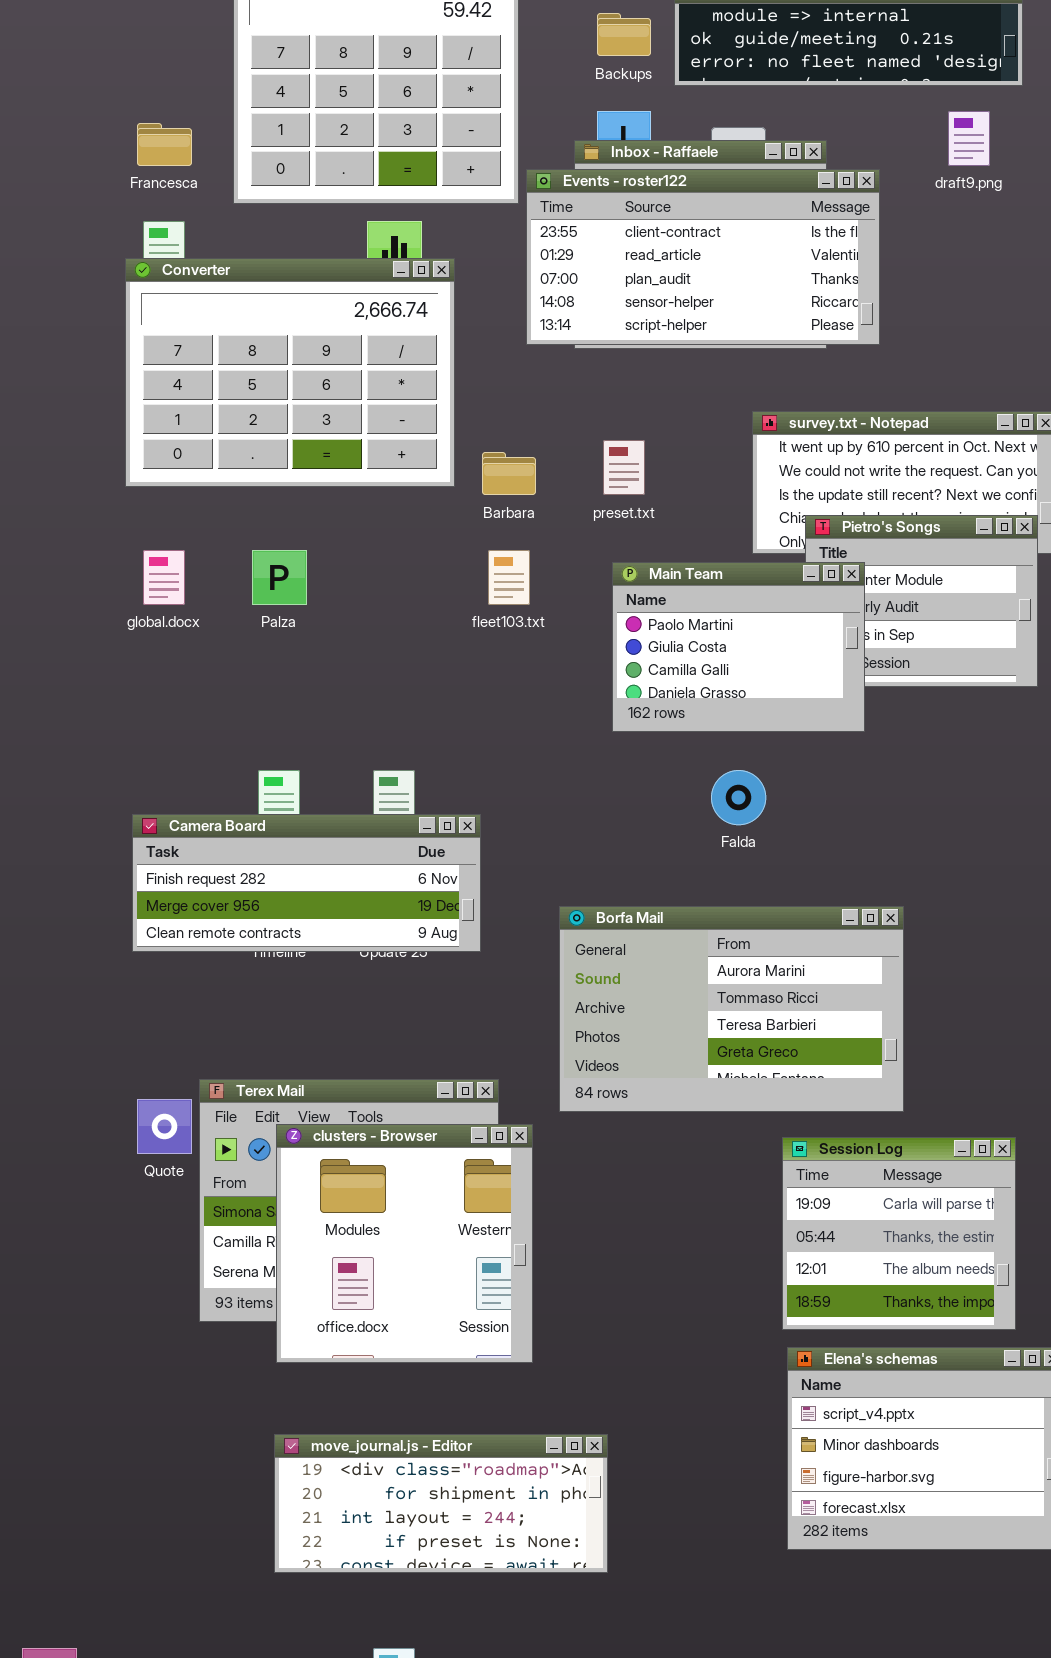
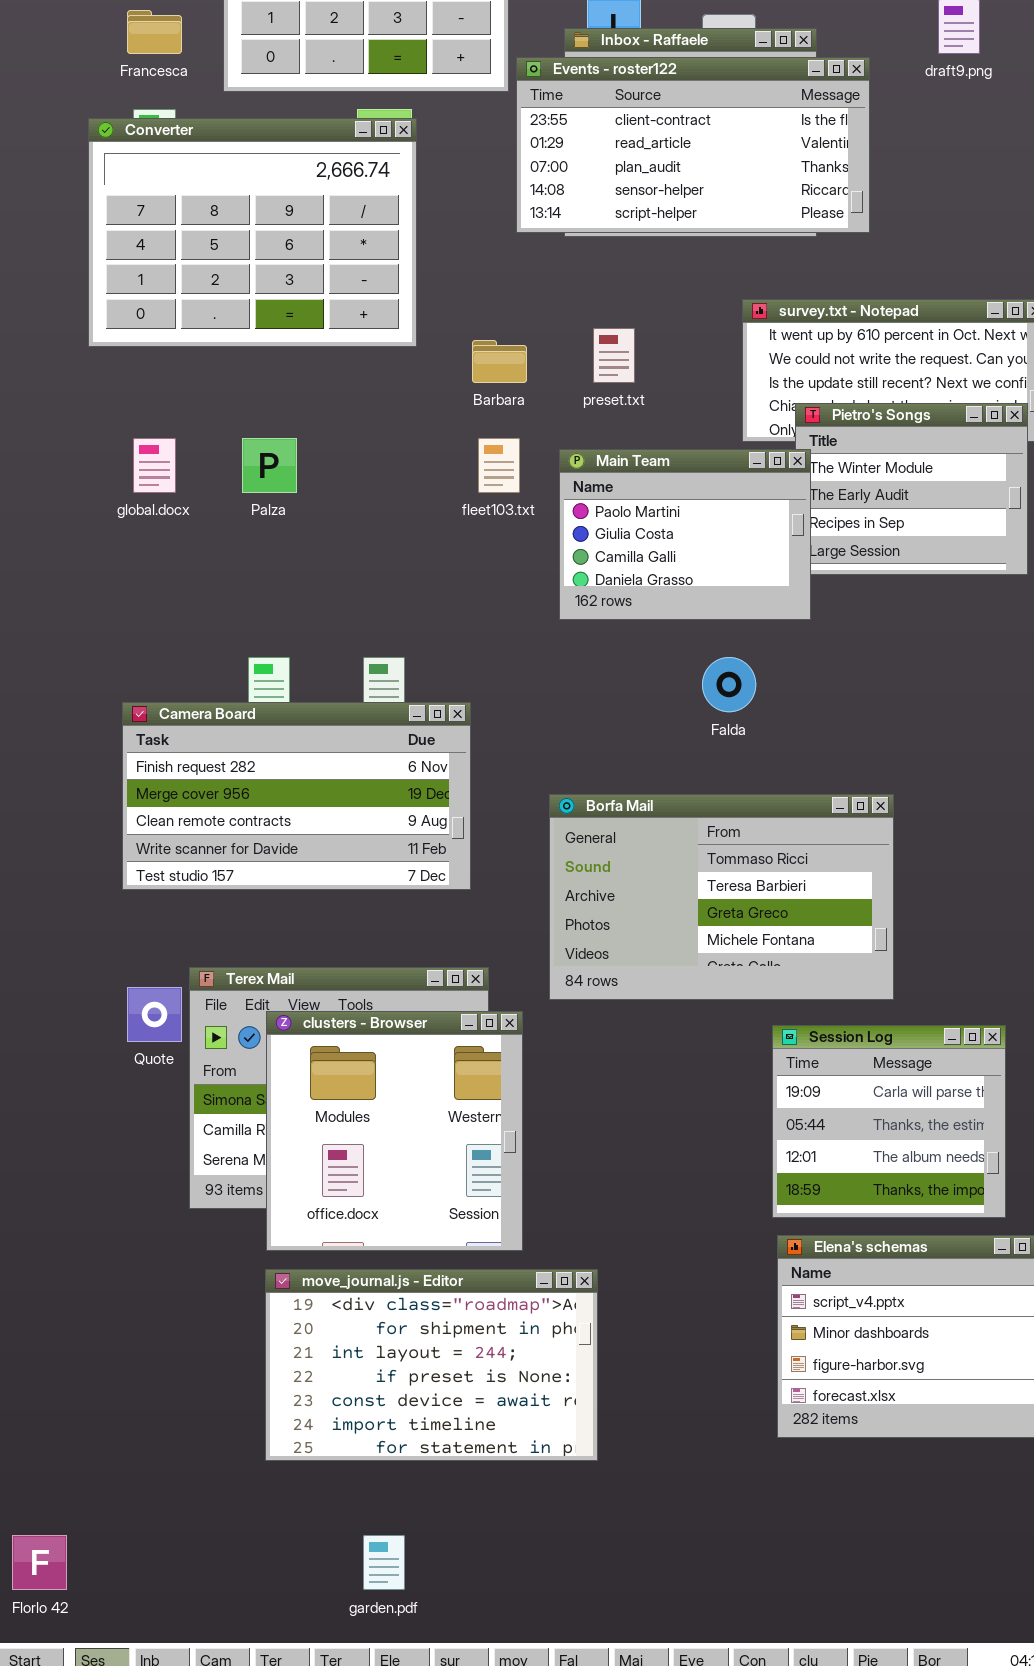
Converter: [125,258,455,487] -> [88,118,417,347], moved
Main Team: [612,562,865,732] -> [559,449,811,620], moved
Camera Board: [132,814,481,952] -> [122,702,471,890], resized
Borfa Mail: [559,906,904,1112] -> [549,794,894,1000], scrolled down 1 row
move_journal.js - Editor: [274,1434,608,1573] -> [265,1269,598,1461], resized

